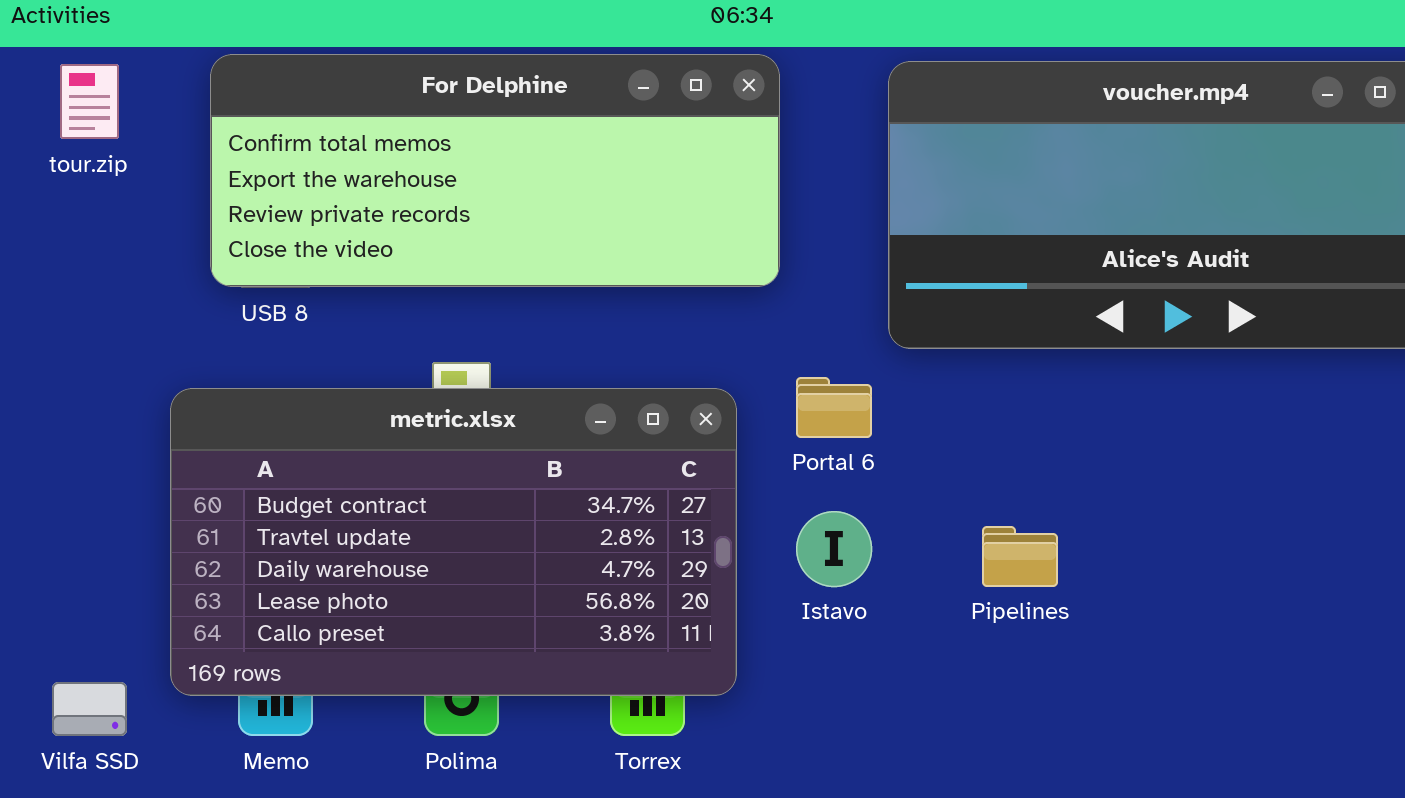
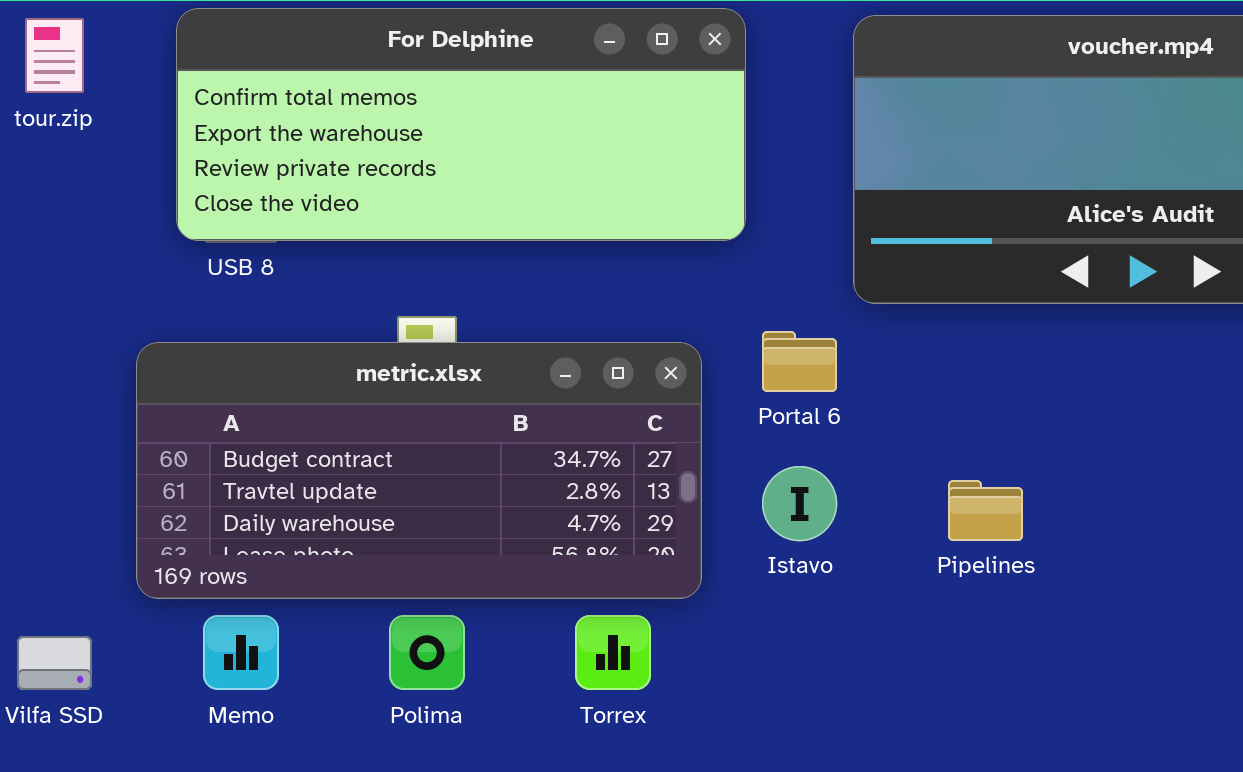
metric.xlsx: [170,388,737,696] -> [136,342,702,599], resized

